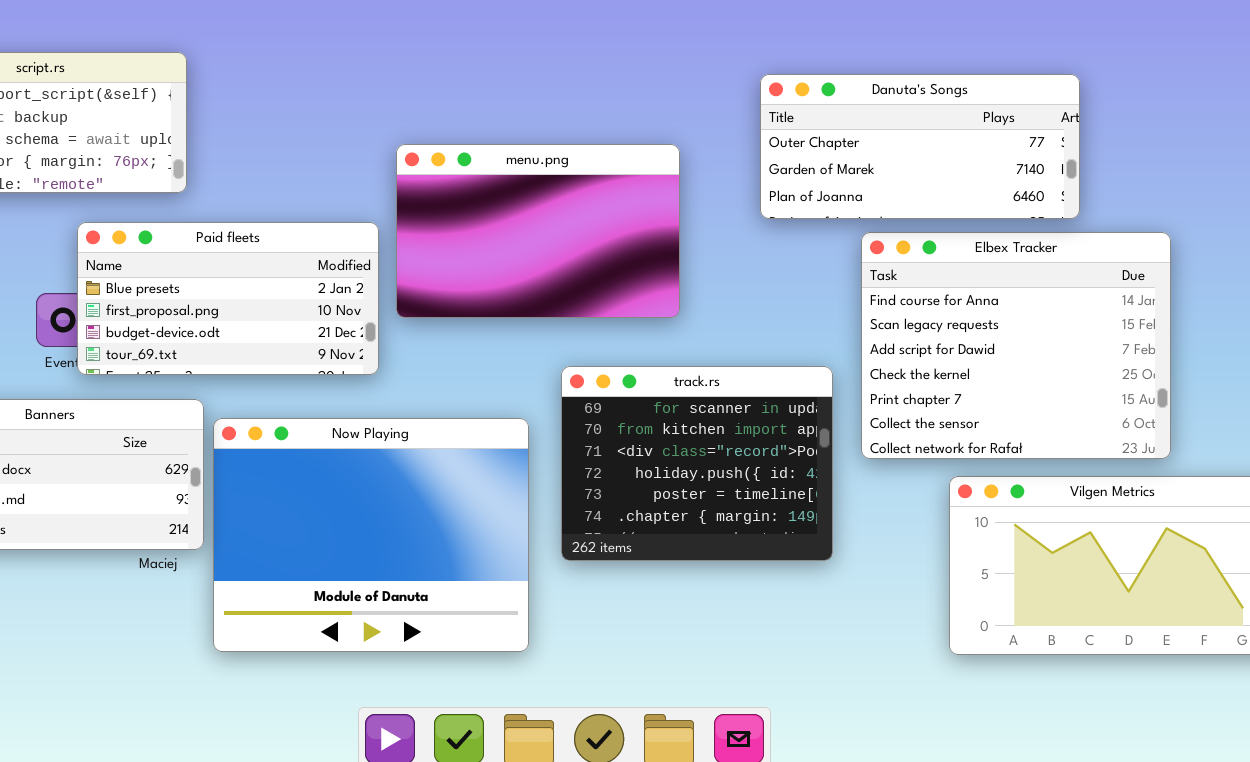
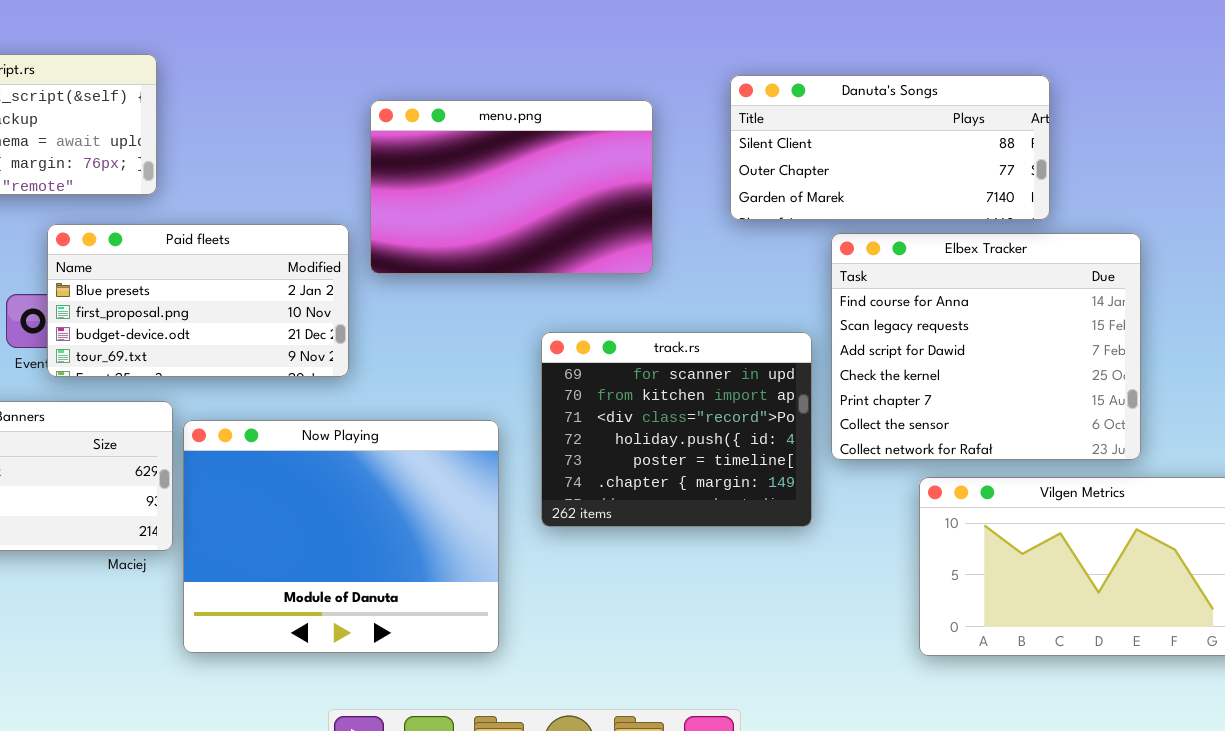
Danuta's Songs: [760,74,1080,219] -> [730,75,1050,220], scrolled up 1 row
menu.png: [396,144,680,318] -> [370,100,653,274], moved
track.rs: [561,366,833,561] -> [541,332,812,527], moved

